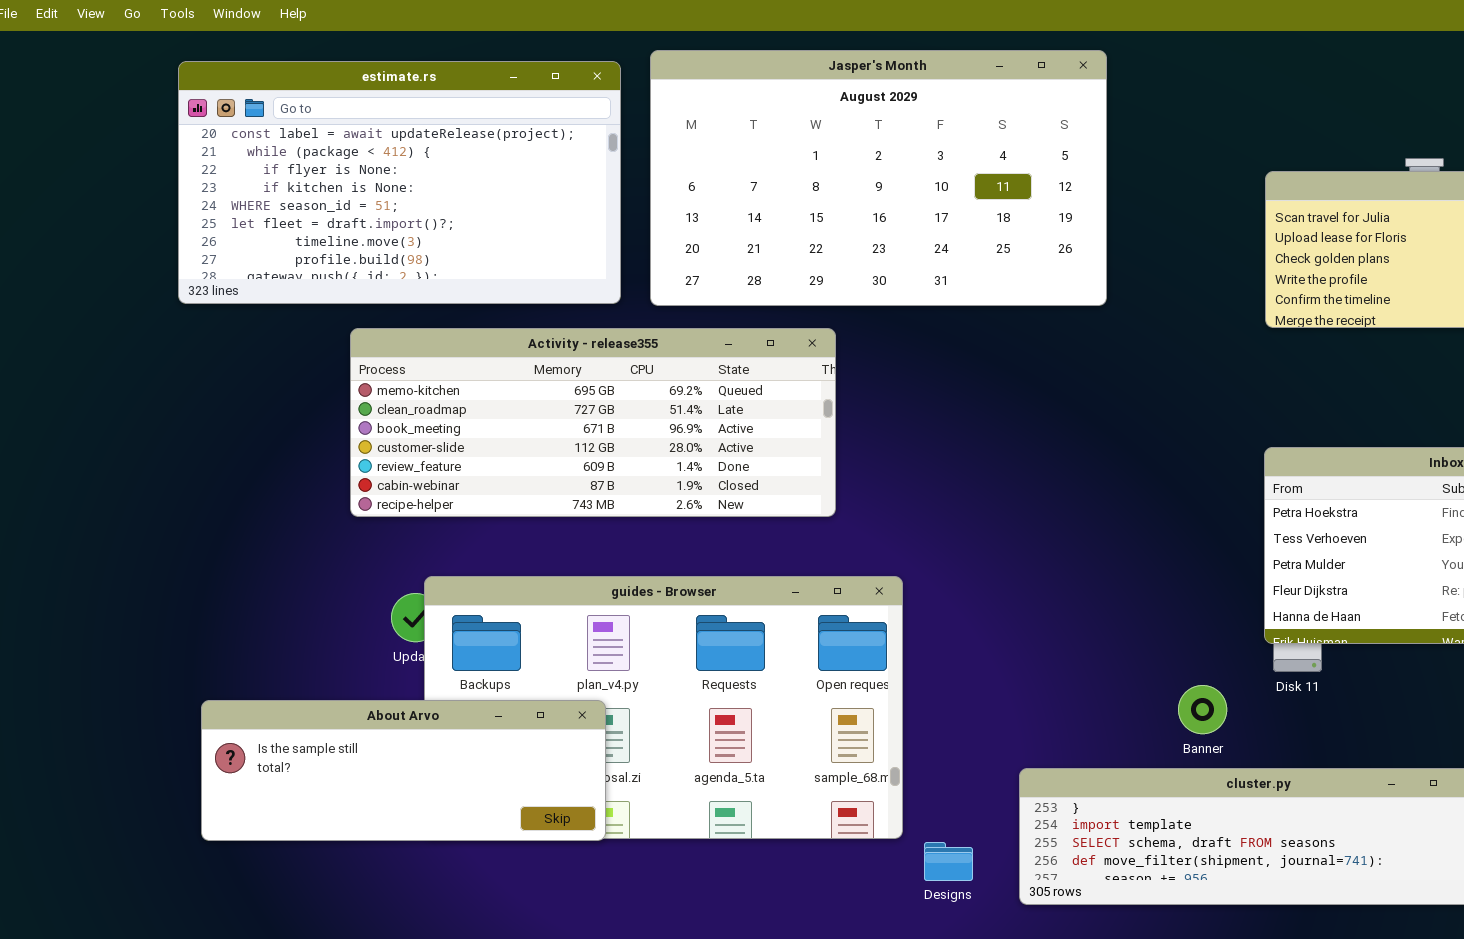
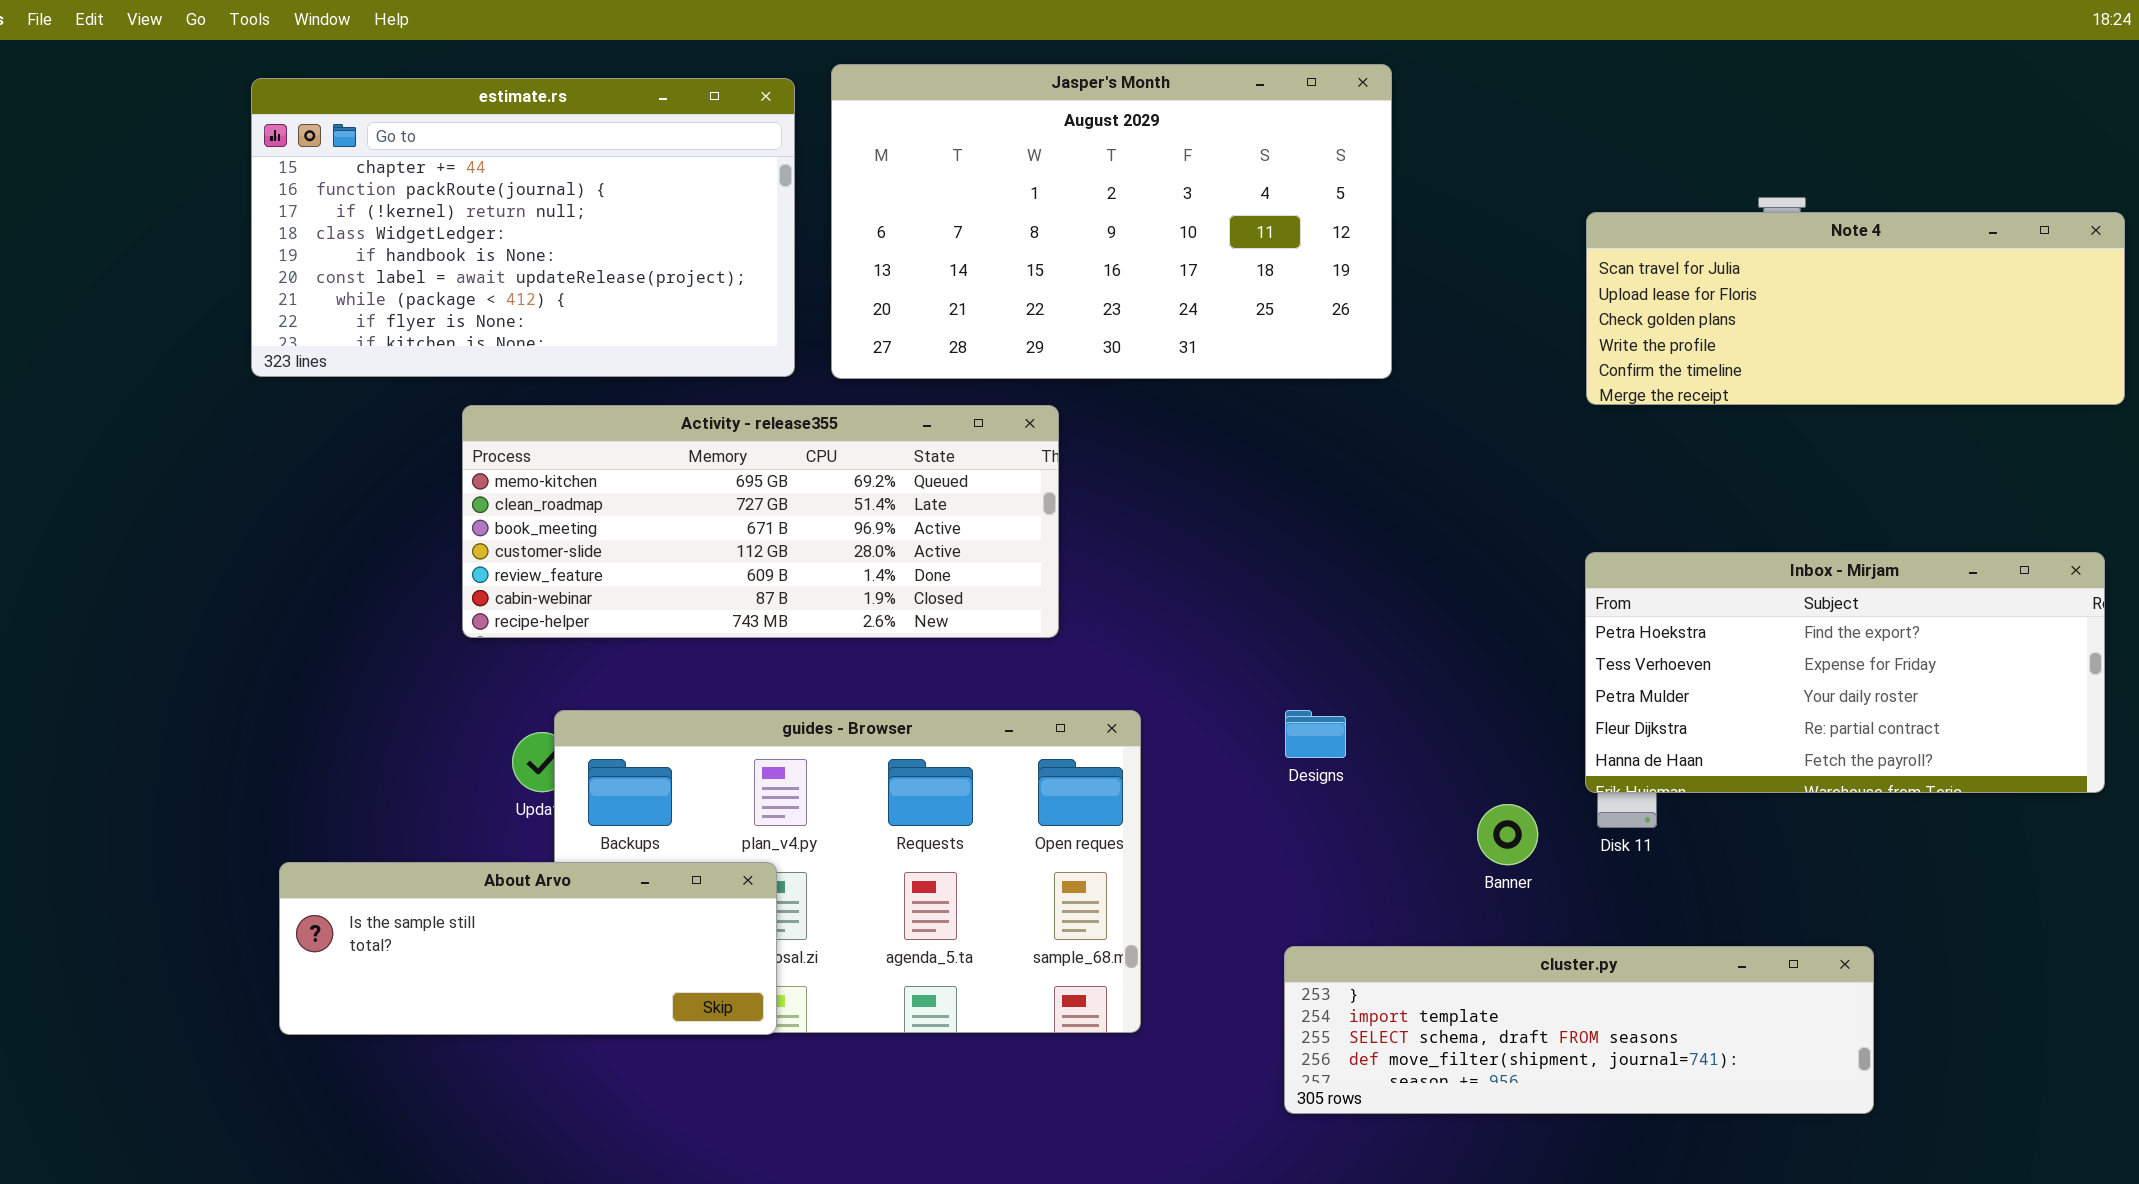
estimate.rs: [178,61,621,304] -> [251,78,795,377], scrolled up 5 rows
Banner: [1178,685,1227,734] -> [1477,804,1538,865], moved
Designs: [924,842,973,881] -> [1285,710,1346,758], moved

